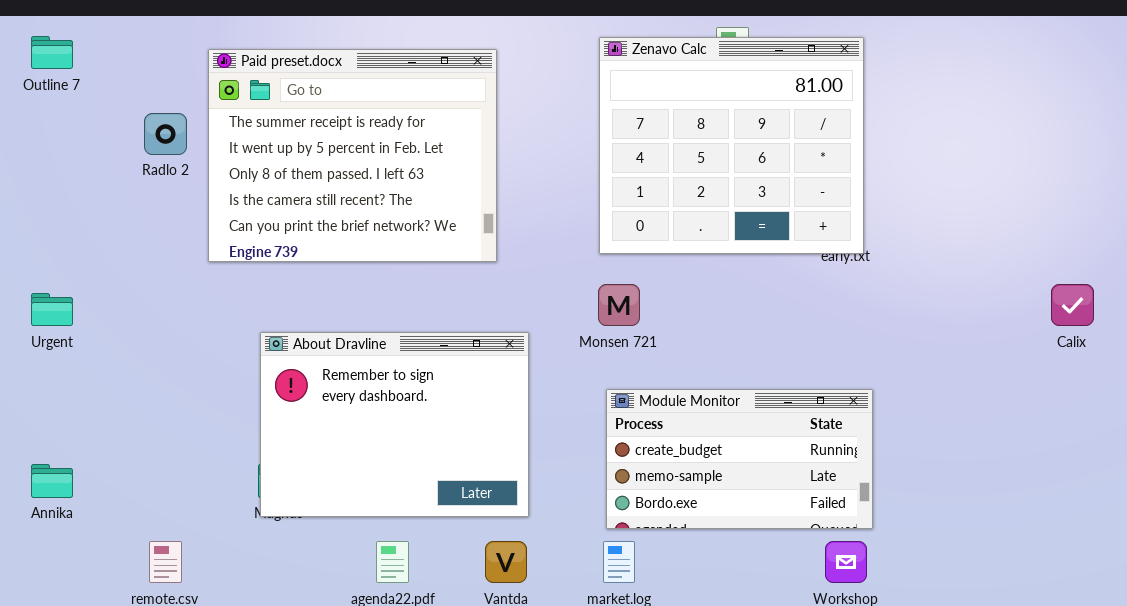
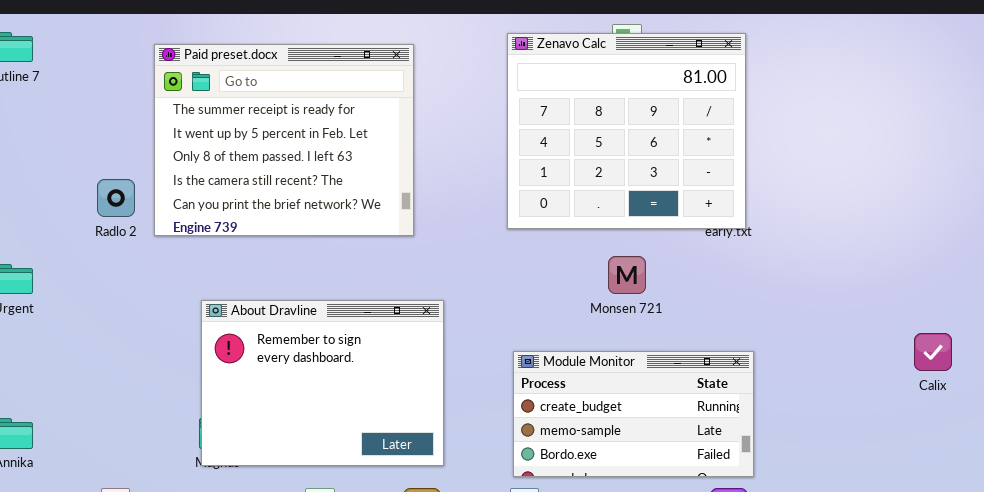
Radlo 2: [144,113,187,155] -> [97,179,135,217], moved
Monsen 721: [598,284,640,326] -> [608,256,646,294], moved
Calix: [1051,284,1094,326] -> [914,333,952,371], moved

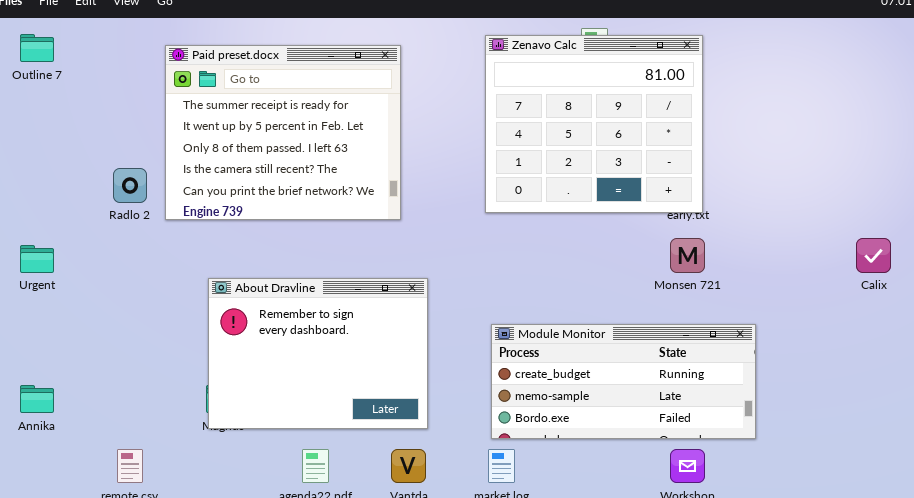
Monsen 721: [608,256,646,294] -> [670,238,705,273], moved
Calix: [914,333,952,371] -> [856,238,891,273], moved
Module Monitor: [513,351,754,477] -> [491,324,756,439], resized

